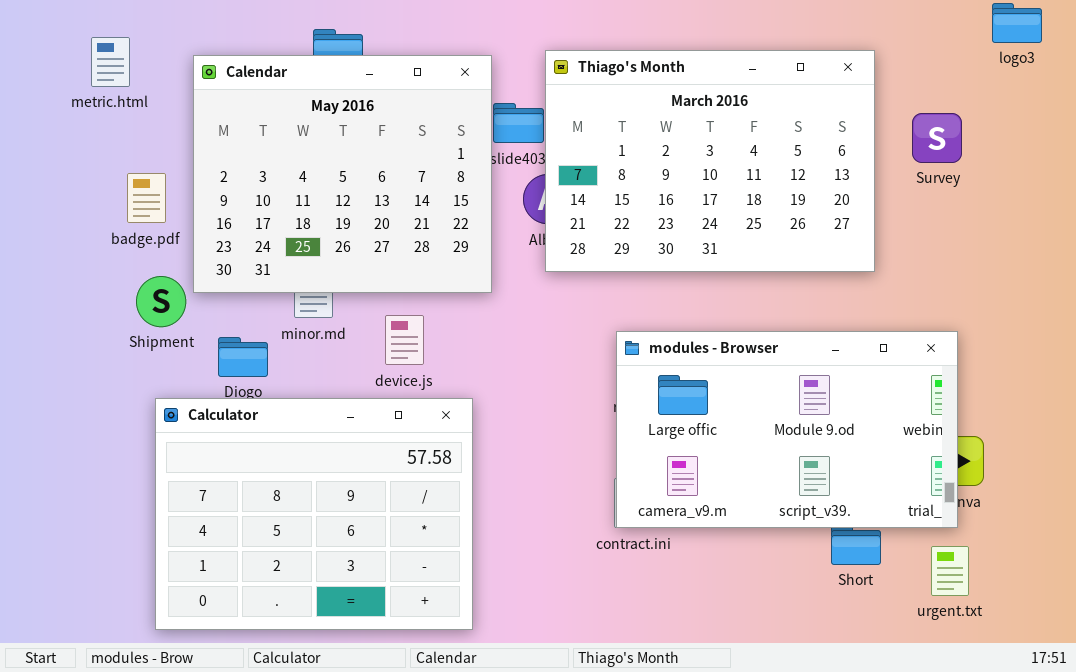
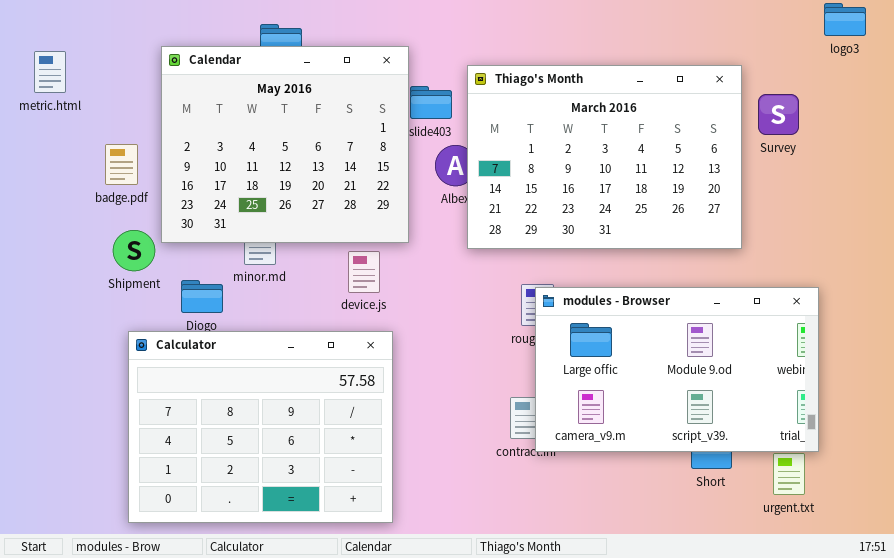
metric.html: [91,37,130,87] -> [34,51,66,93], moved
Thiago's Month: [545,50,875,272] -> [467,65,742,249], moved
device.js: [385,315,424,365] -> [348,251,380,293], moved
modules - Browser: [616,331,958,528] -> [535,287,819,452], moved

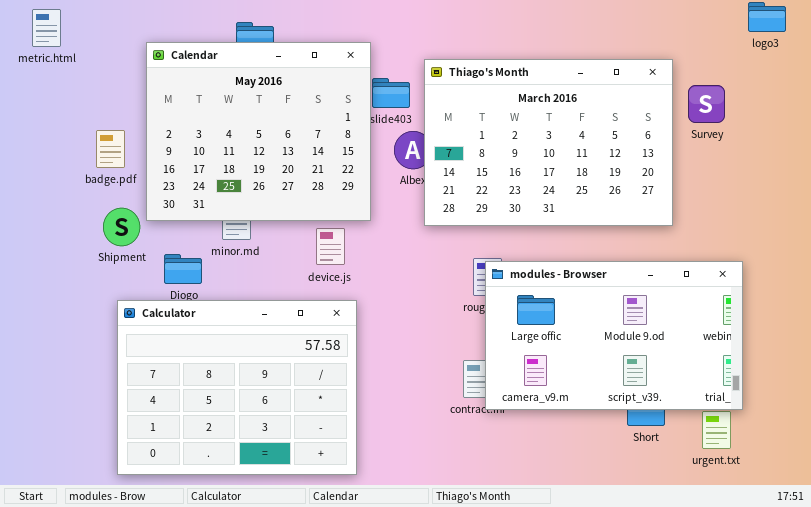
metric.html: [34,51,66,93] -> [32,9,61,47], moved

